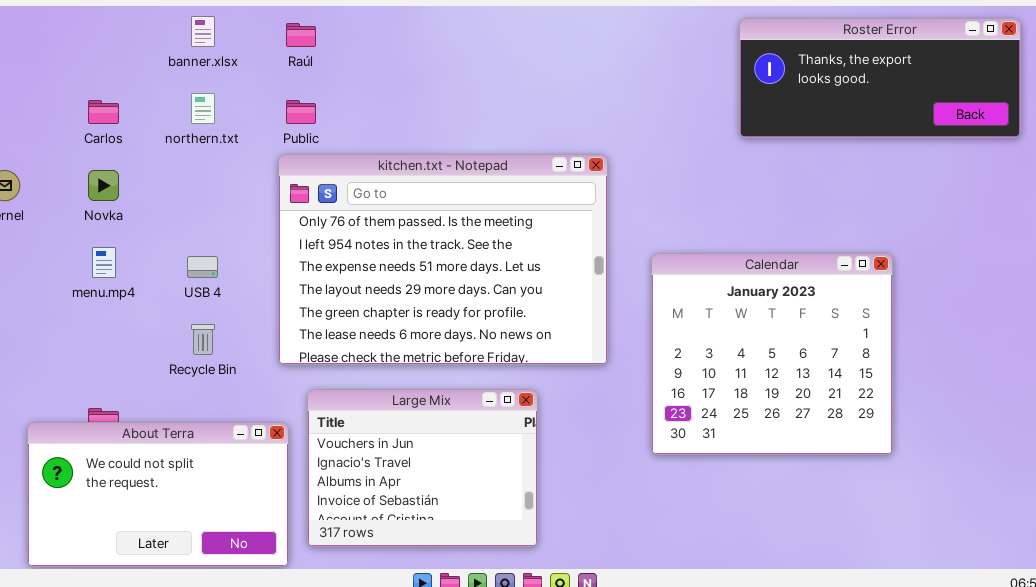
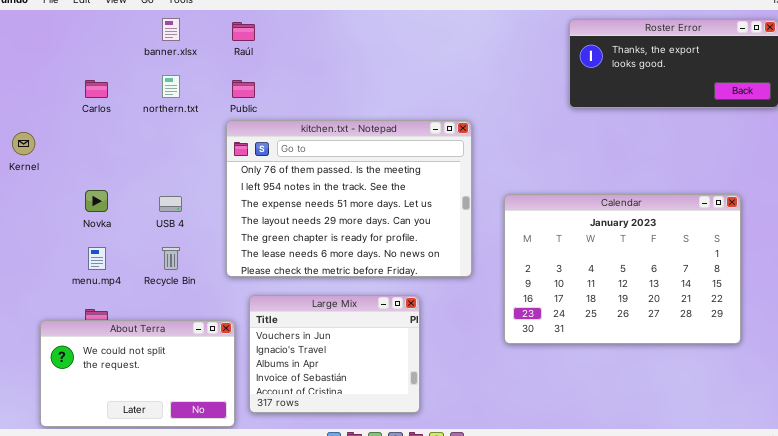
Novka: [88,170,119,201] -> [85,190,108,212], moved
menu.mp4: [92,247,116,278] -> [88,247,106,270], moved
Calendar: [651,253,893,455] -> [504,194,741,344], resized

